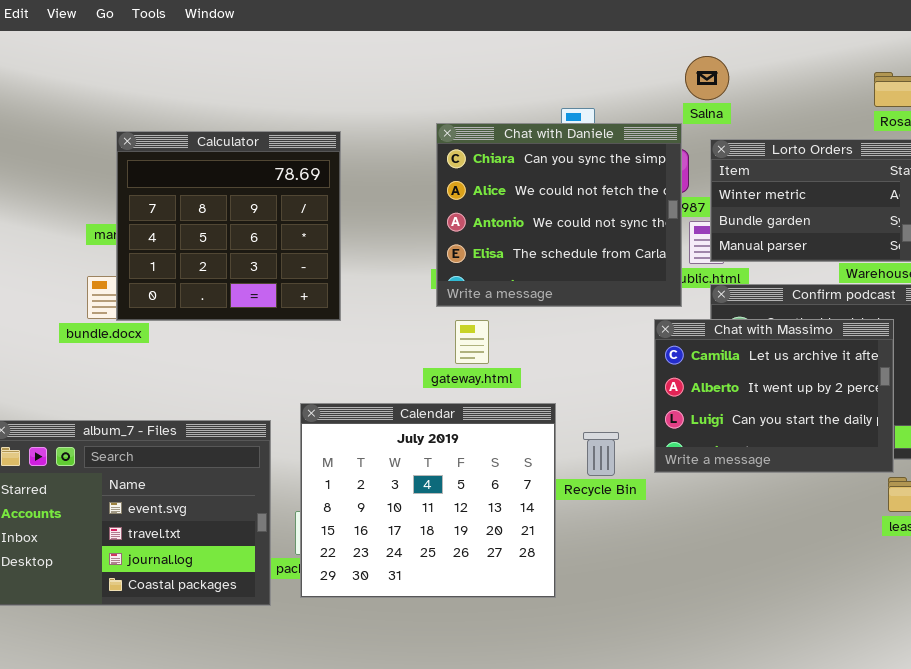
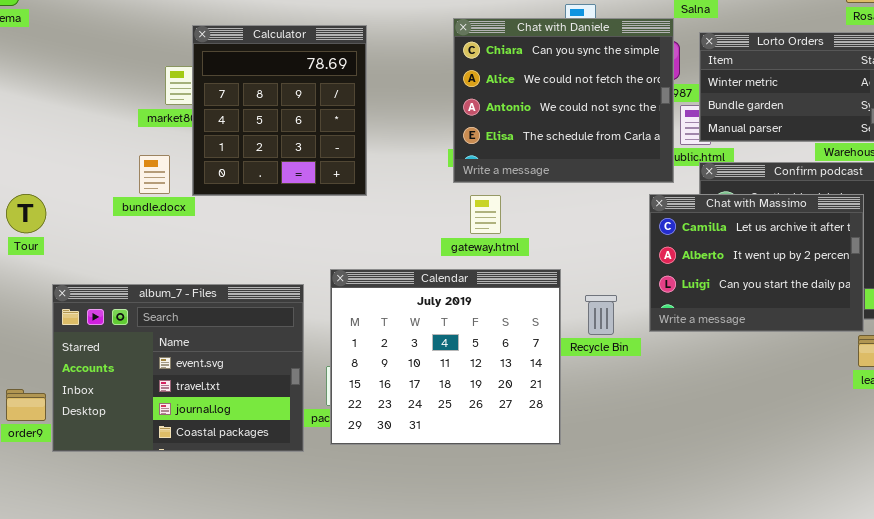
Calculator: [116,131,341,321] -> [192,25,367,196], resized

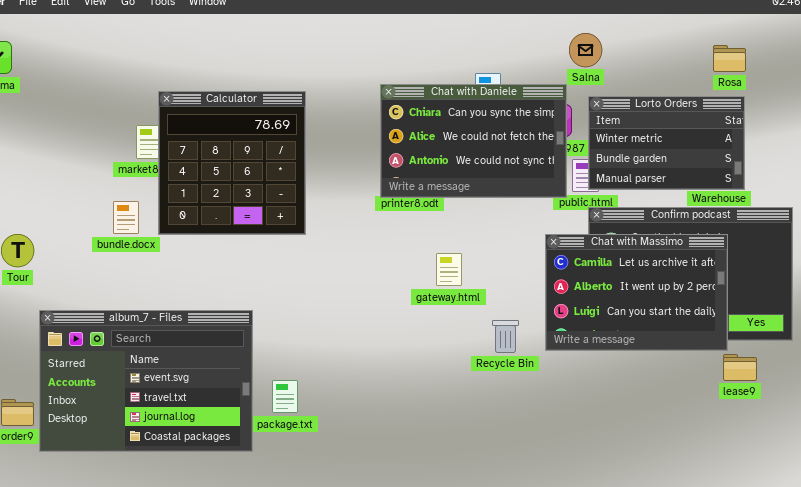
Chat with Daniele: [453,18,674,183] -> [380,84,567,198], resized
gateway.html: [470,195,501,234] -> [436,253,462,286], moved
Calendar: [330,269,561,445] -> none, closed

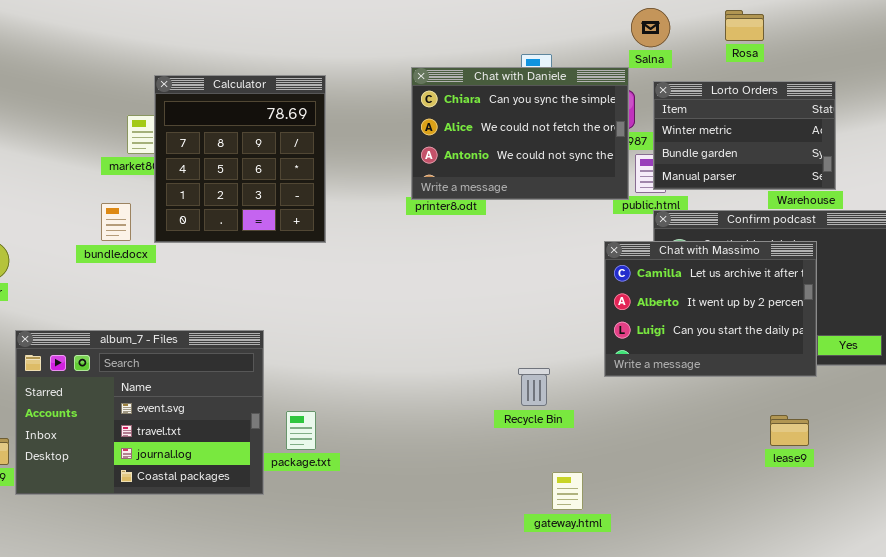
Rosa: [713,45,746,72] -> [725,10,764,41], moved
gateway.html: [436,253,462,286] -> [552,472,583,510], moved
Recycle Bin: [492,320,519,353] -> [518,368,550,406], moved
lease9: [723,354,757,381] -> [770,415,809,446], moved

